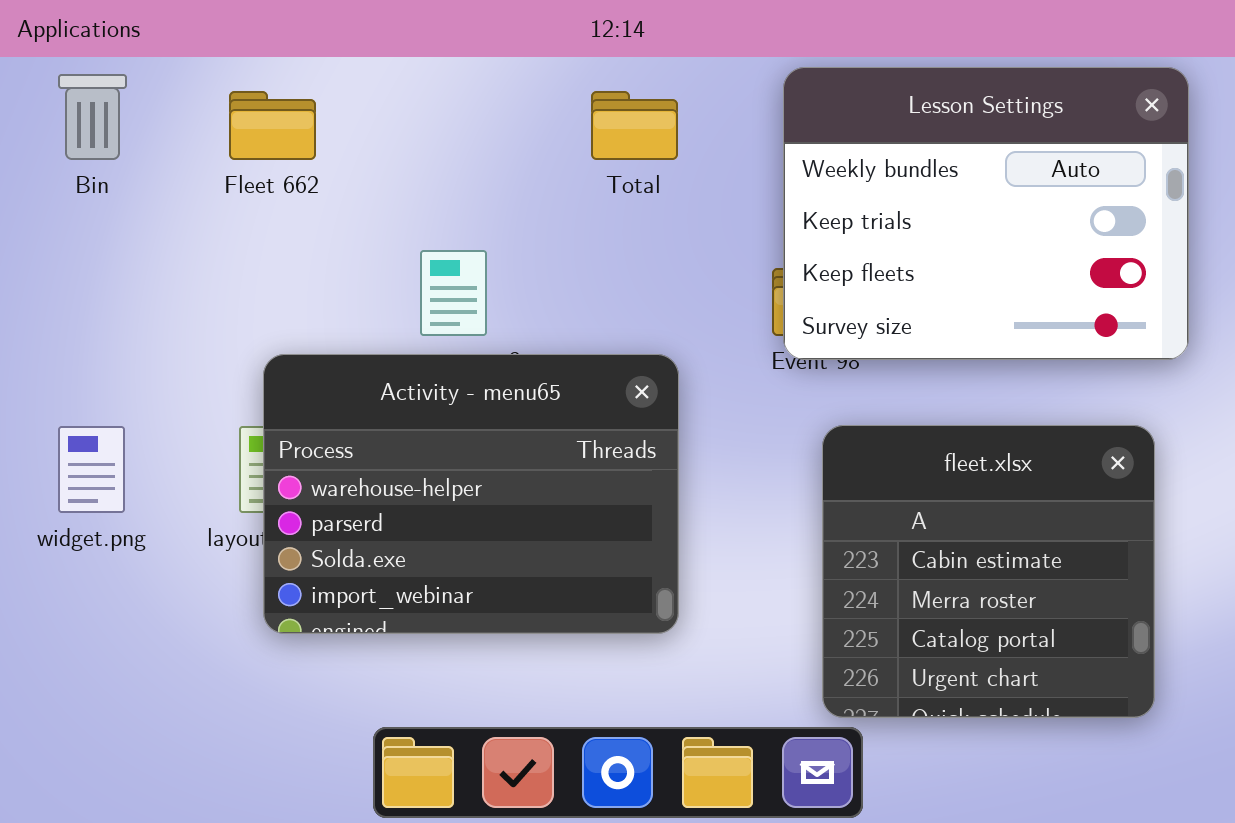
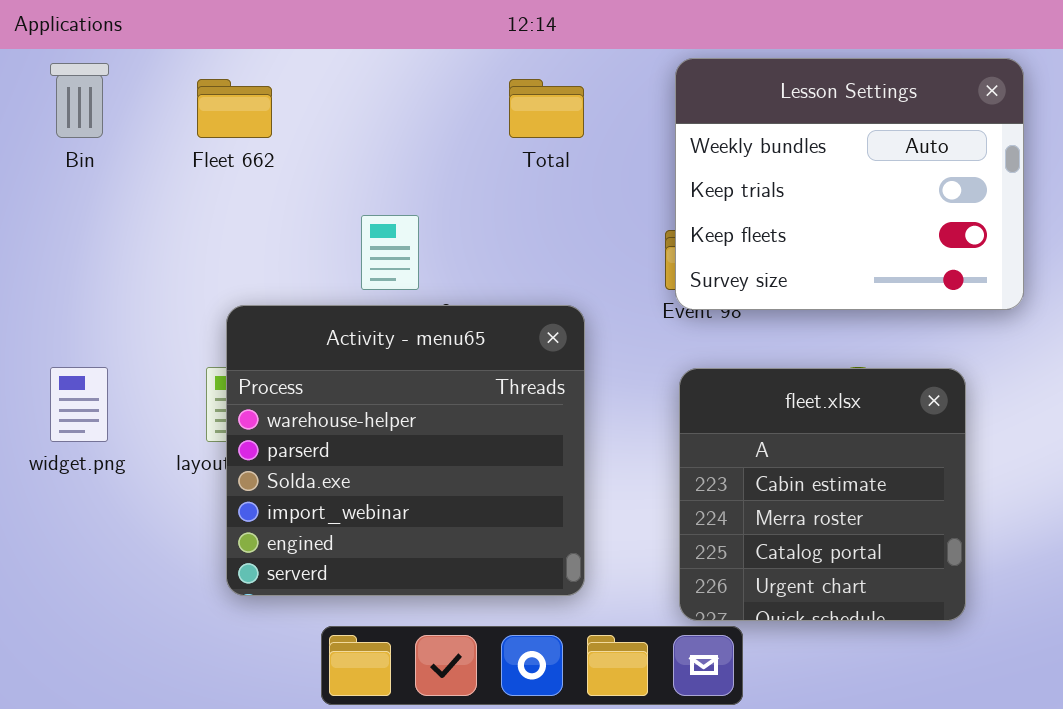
Activity - menu65: [263,354,679,634] -> [226,305,585,596], resized
fleet.xlsx: [822,425,1155,718] -> [679,368,966,621], moved

